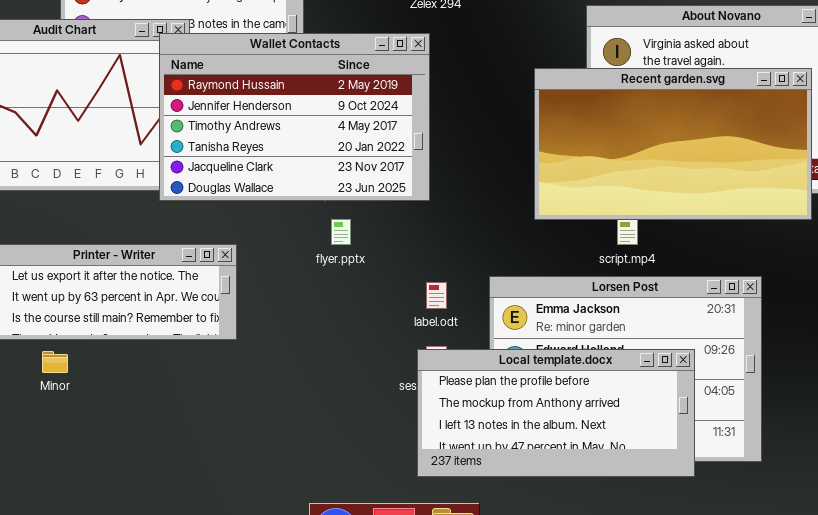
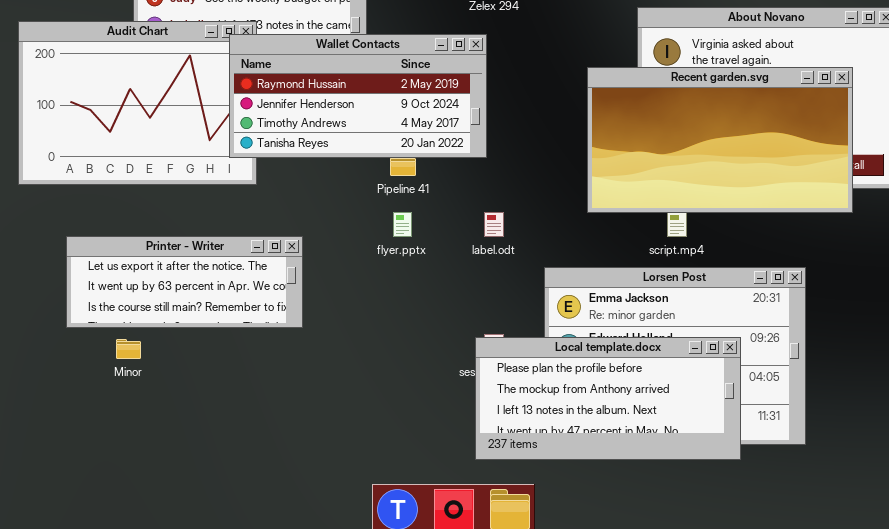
Wallet Contacts: [159,33,430,201] -> [229,34,487,158], resized
label.odt: [426,282,447,309] -> [484,212,504,237], moved

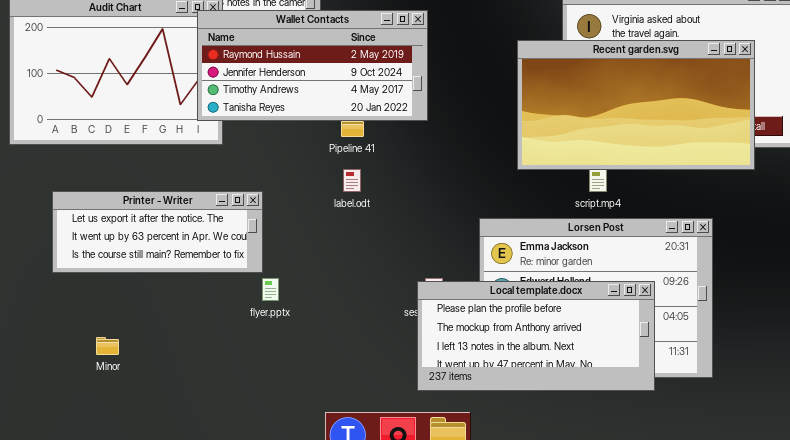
flyer.pptx: [393,212,412,237] -> [262,278,279,301], moved
label.odt: [484,212,504,237] -> [343,169,361,192], moved
Minor: [116,339,141,359] -> [96,337,119,355], moved

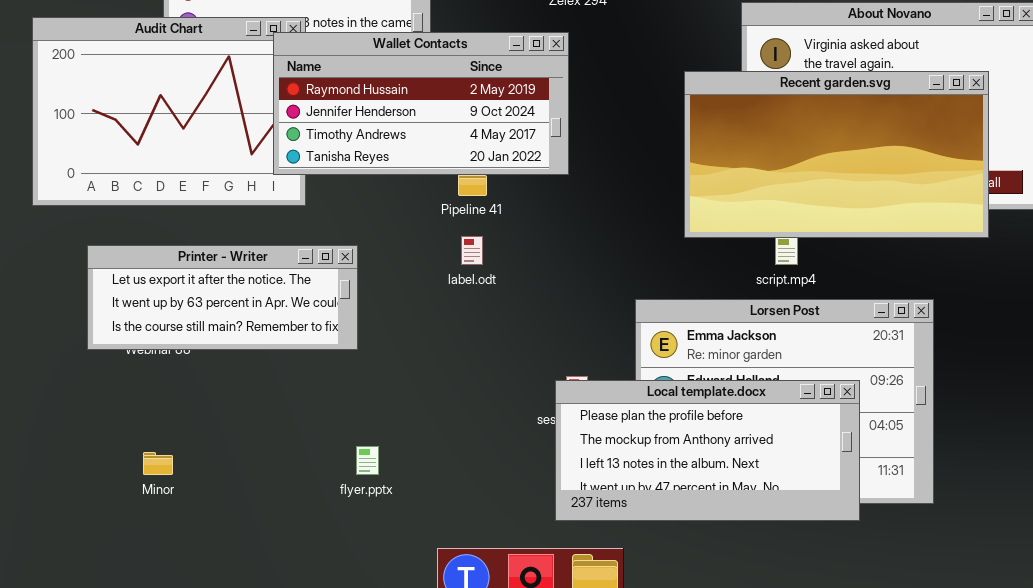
Printer - Writer: [52,191,263,273] -> [87,245,358,350], moved
flyer.pptx: [262,278,279,301] -> [356,446,379,475], moved

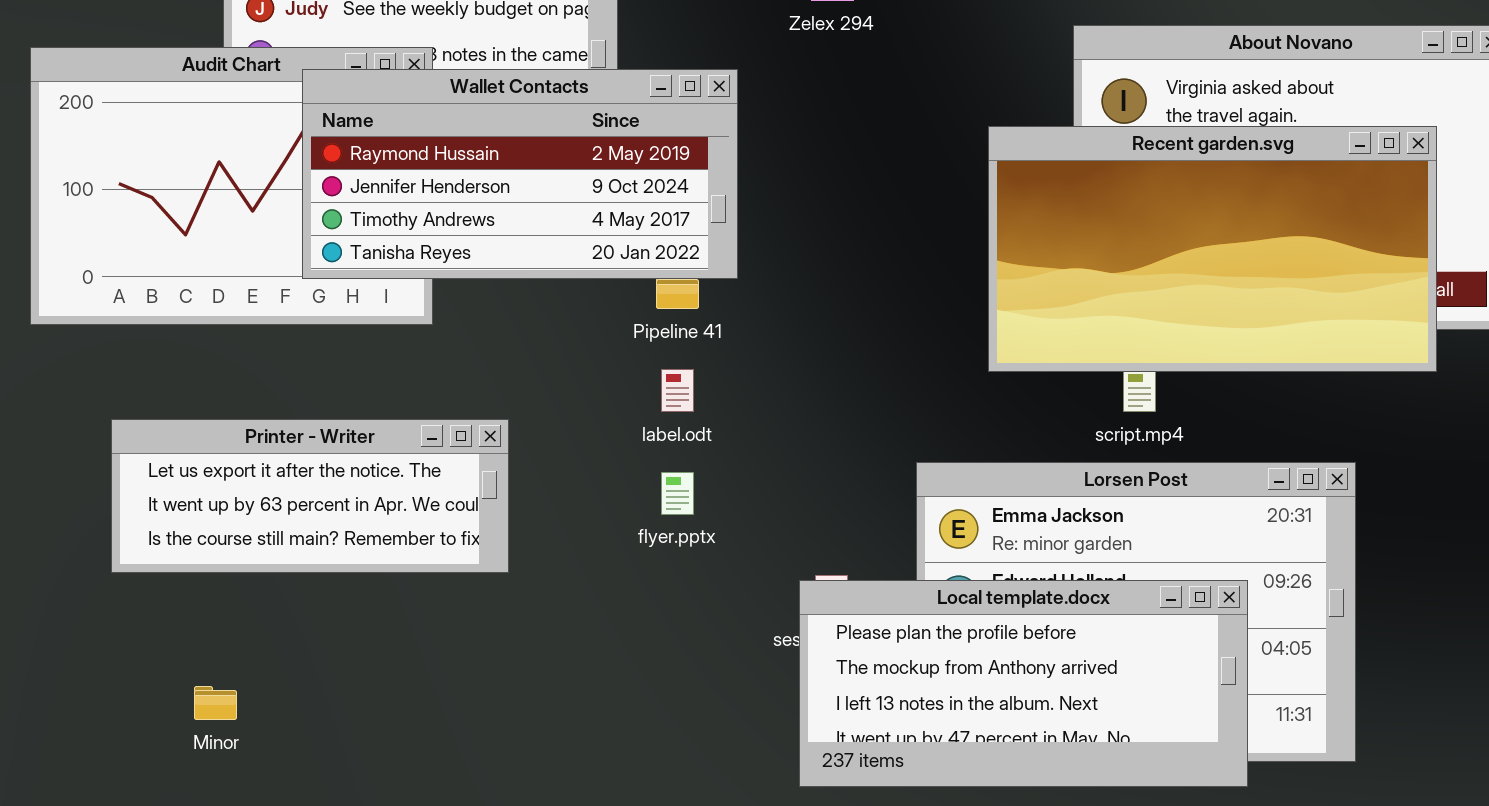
Wallet Contacts: [273,32,569,175] -> [302,69,738,279], moved
Printer - Writer: [87,245,358,350] -> [111,419,509,573], moved
flyer.pptx: [356,446,379,475] -> [661,472,694,515], moved

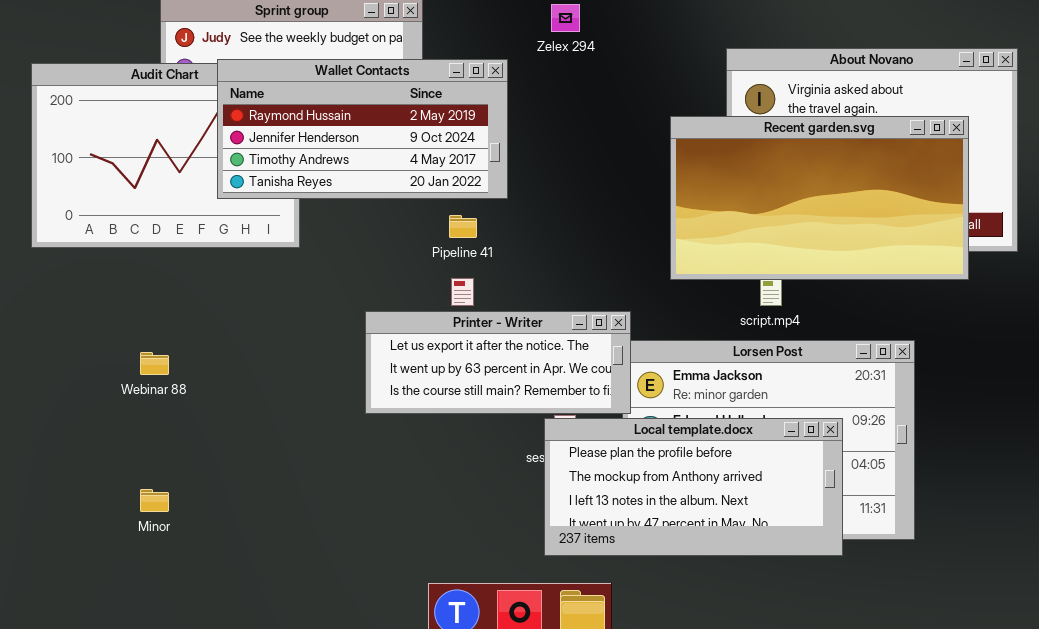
Wallet Contacts: [302,69,738,279] -> [217,59,508,199], moved
Printer - Writer: [111,419,509,573] -> [365,311,631,414], moved

